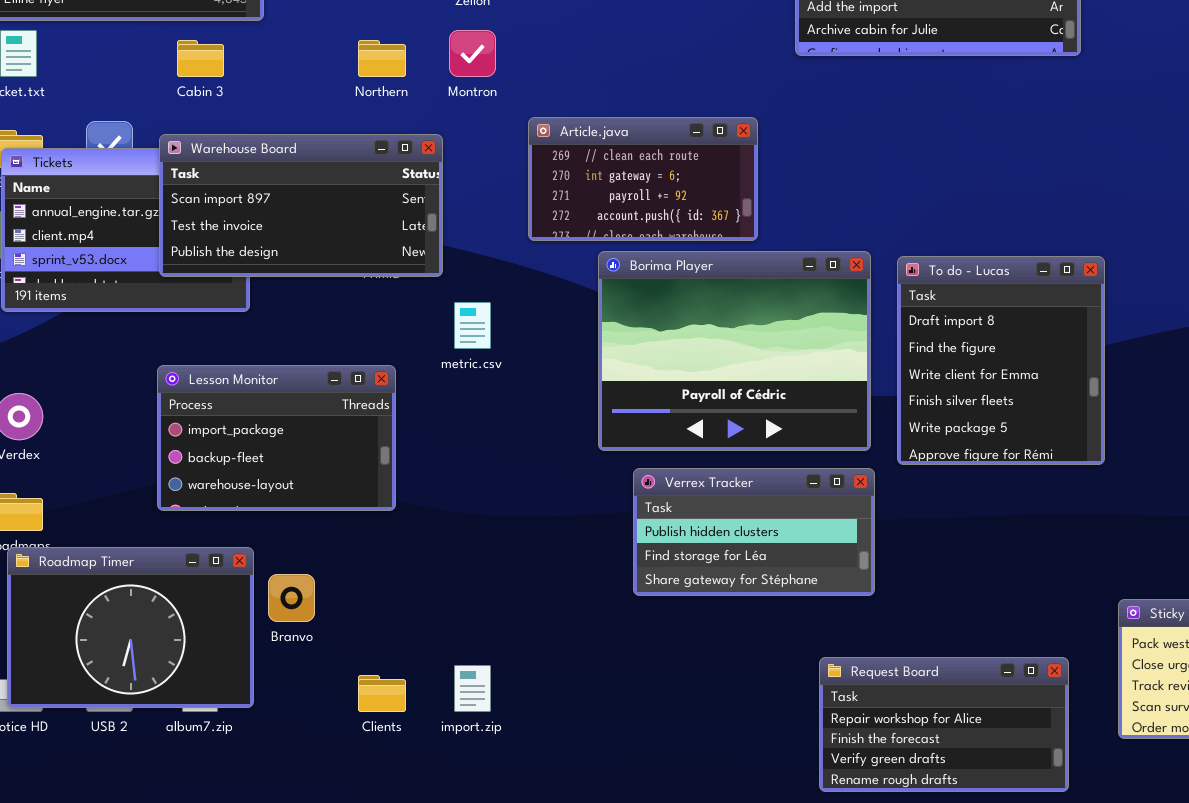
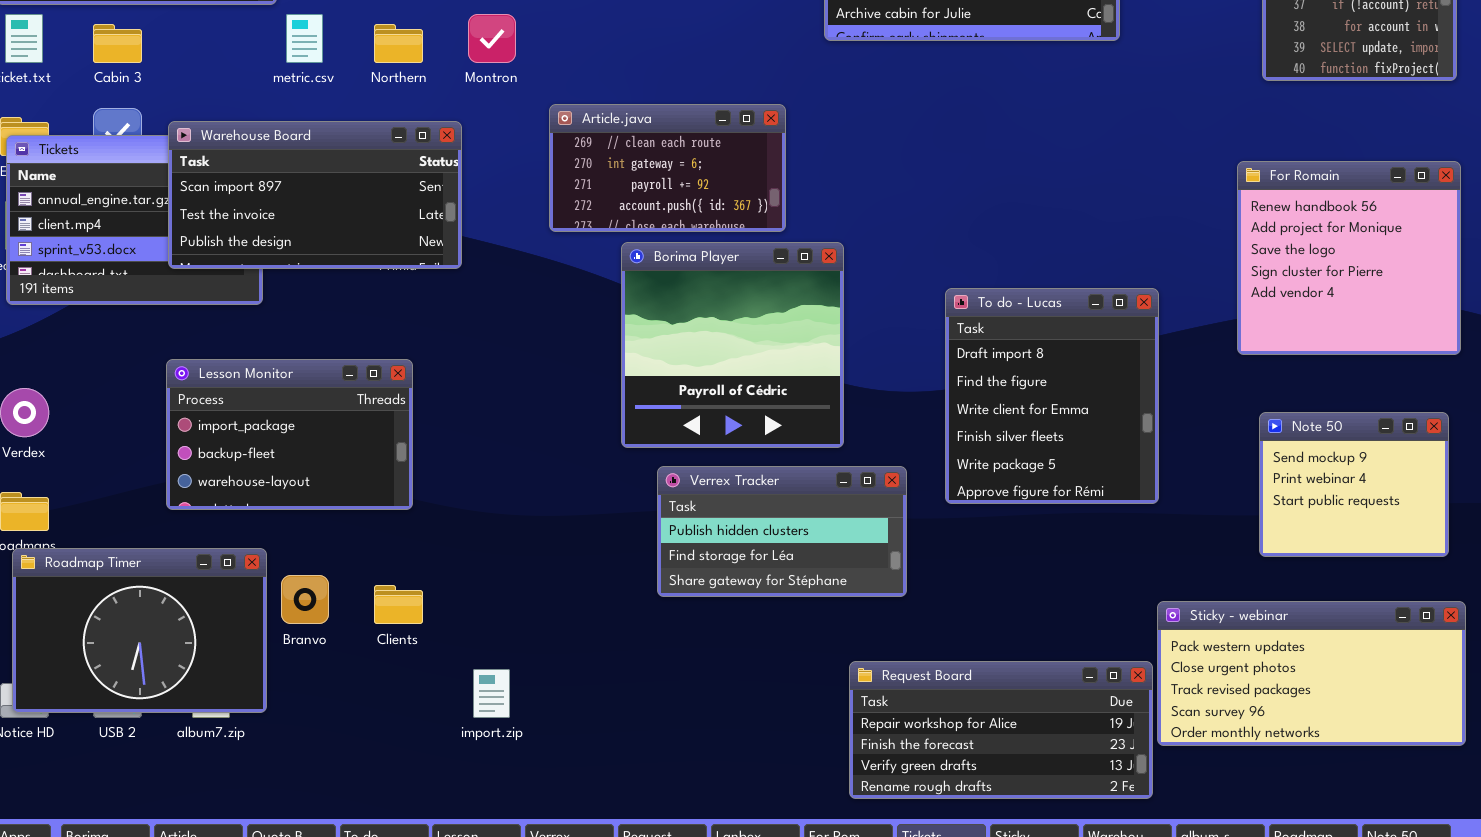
Cabin 3: [177,40,224,77] -> [93,24,142,63], moved
Borima Player: [598,251,871,451] -> [621,242,844,448], resized
To do - Lucas: [897,256,1105,465] -> [945,288,1159,504], moved
metric.csv: [454,302,491,349] -> [286,14,323,63], moved
Request Board: [819,657,1069,792] -> [849,661,1153,799], resized
Clients: [358,675,406,712] -> [374,585,423,624], moved

